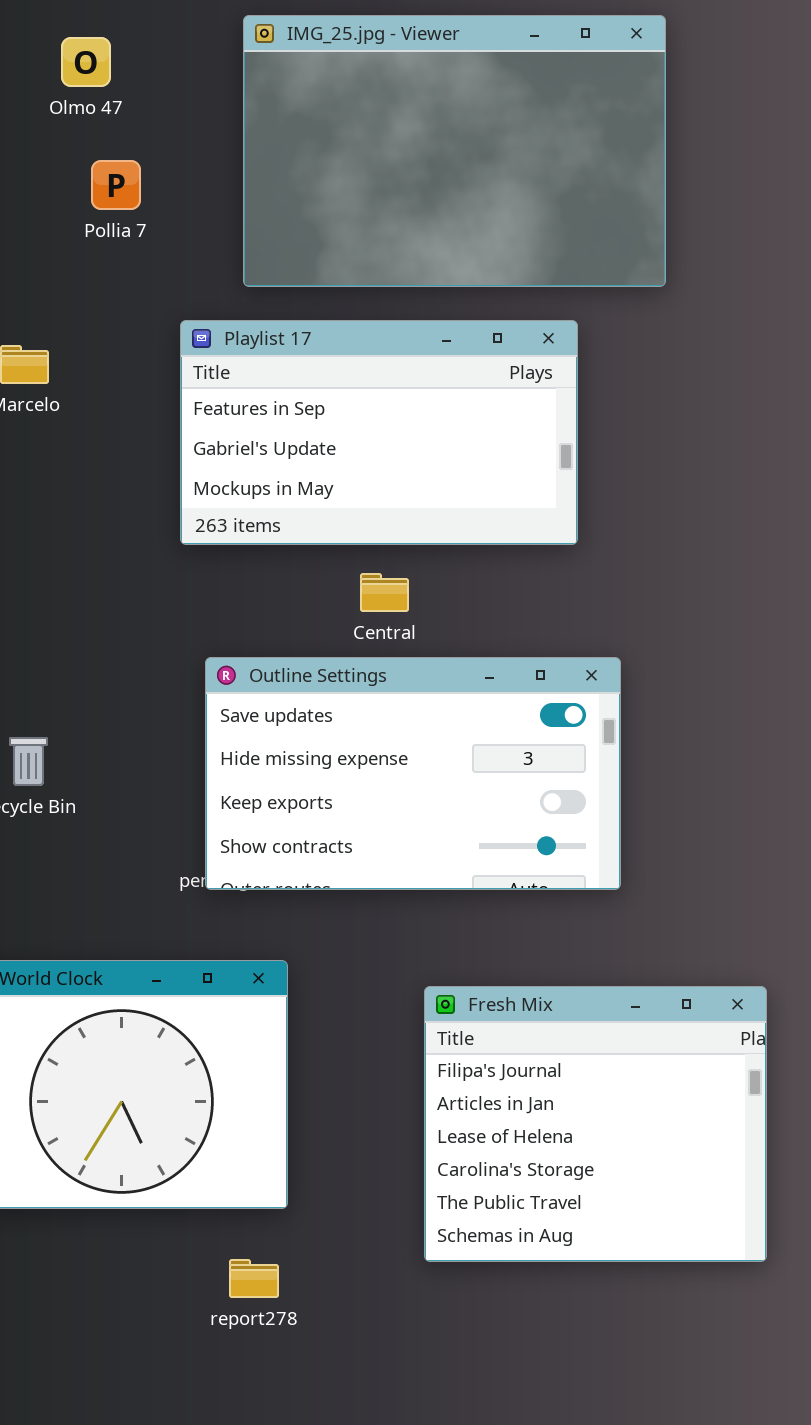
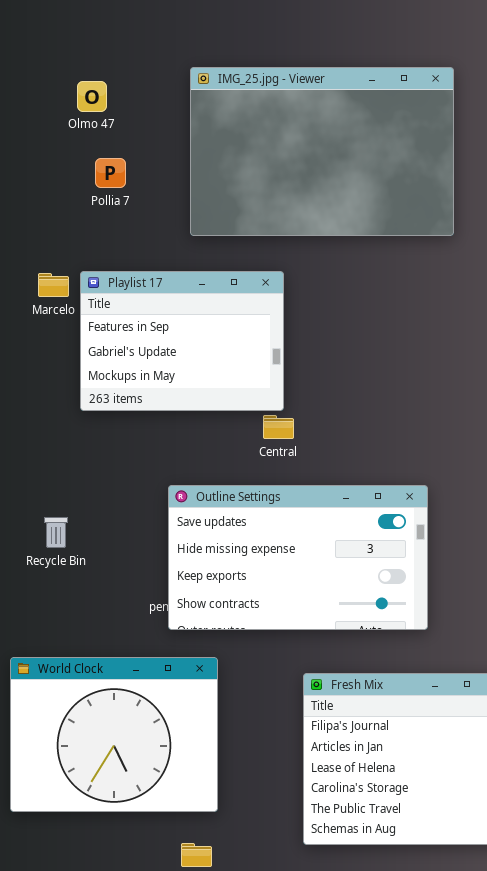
Playlist 17: [180,320,578,545] -> [80,271,284,411], moved, resized
Outline Settings: [205,657,621,890] -> [168,485,428,630], moved

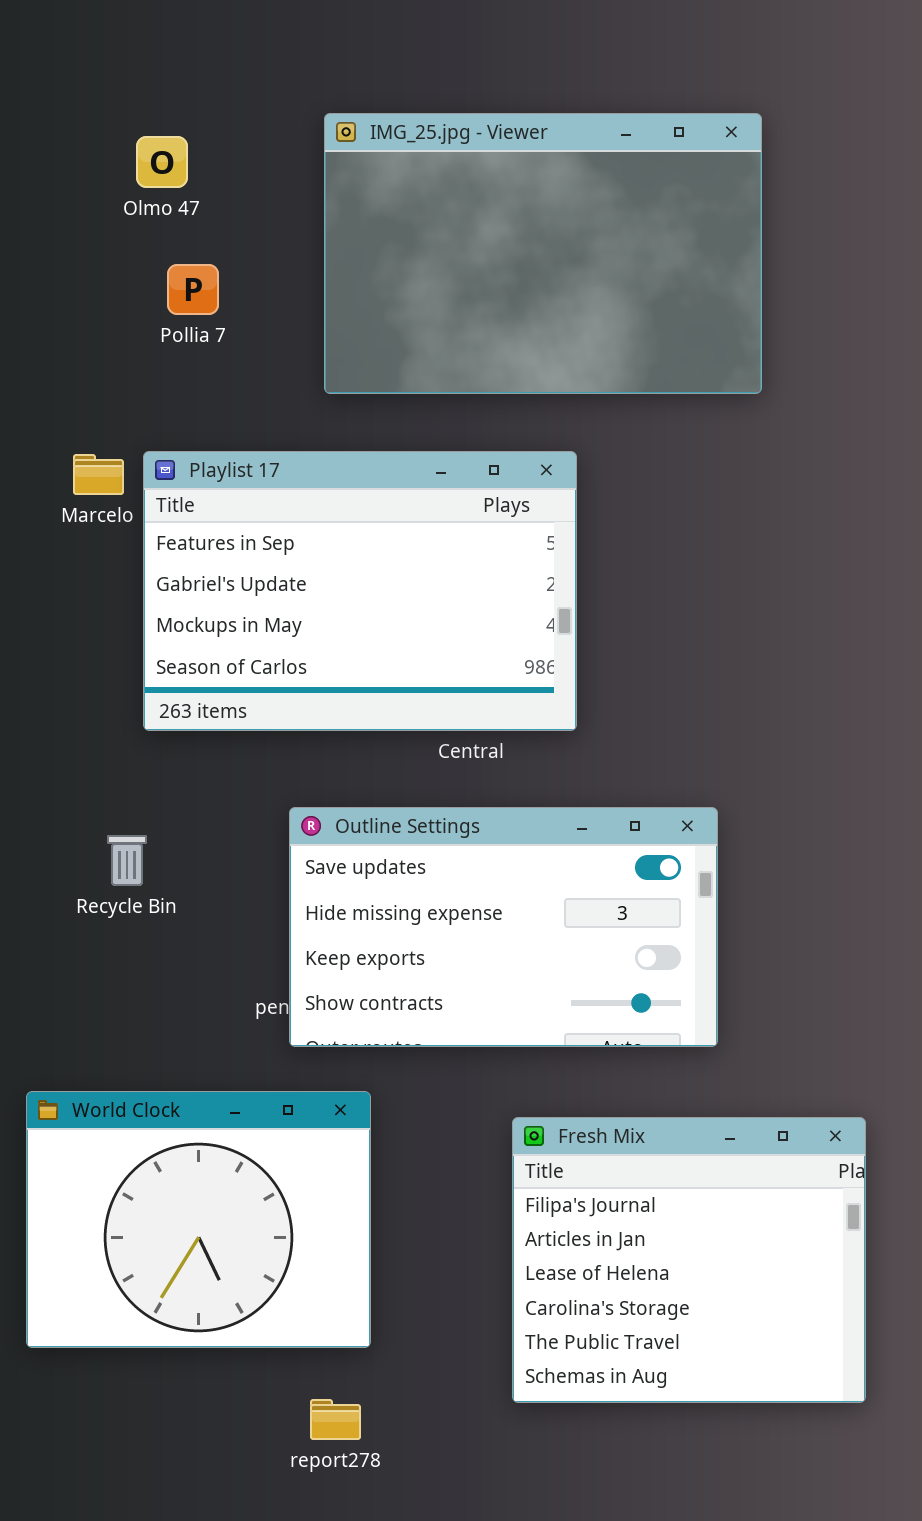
Playlist 17: [80,271,284,411] -> [143,451,577,731], resized
Recycle Bin: [44,517,68,548] -> [107,835,147,886], moved

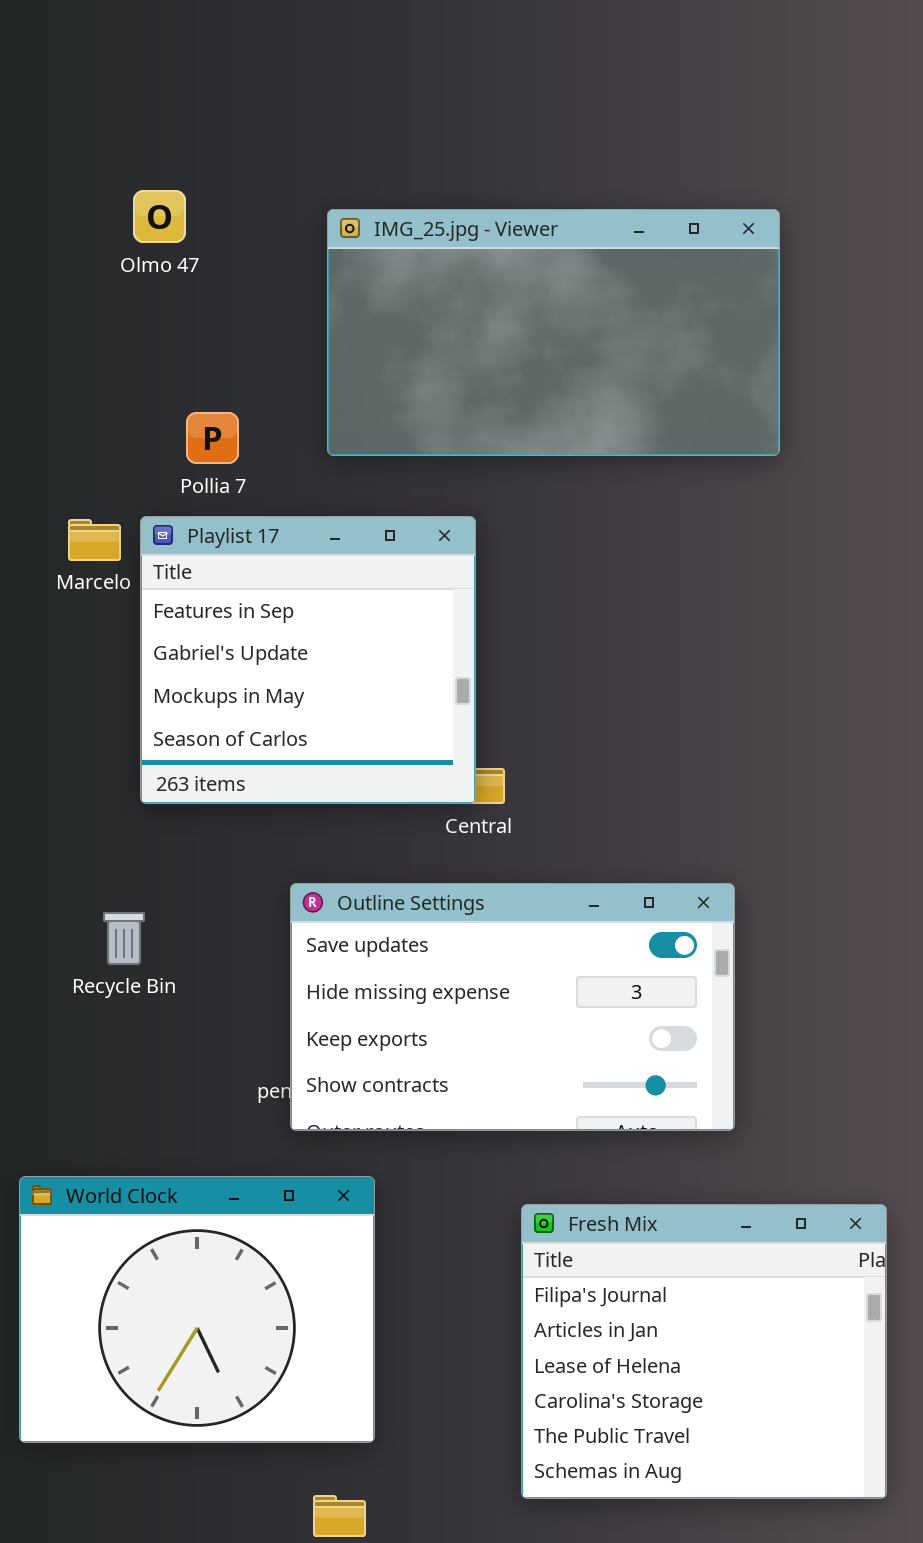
IMG_25.jpg - Viewer: [324,113,762,394] -> [327,209,780,456], resized
Pollia 7: [167,264,219,315] -> [186,412,239,464], moved
Playlist 17: [143,451,577,731] -> [140,516,476,804], resized

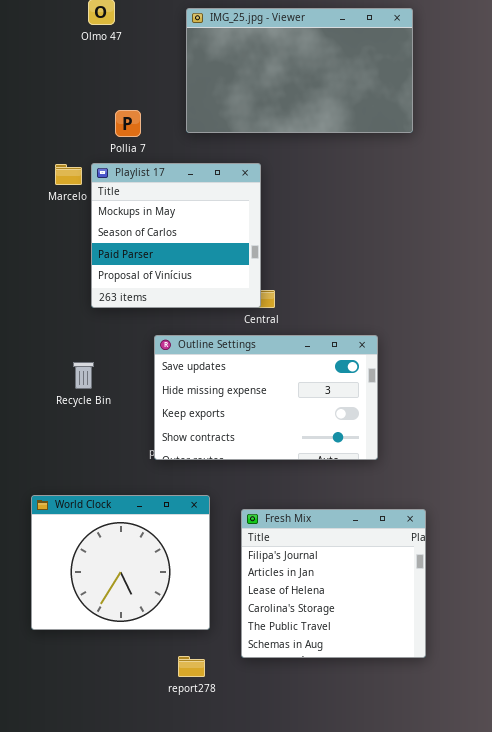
Playlist 17: [140,516,476,804] -> [91,163,261,308], scrolled down 2 rows
Outline Settings: [290,883,735,1131] -> [154,335,378,460], moved
Fresh Mix: [521,1204,887,1499] -> [241,509,426,658], moved

